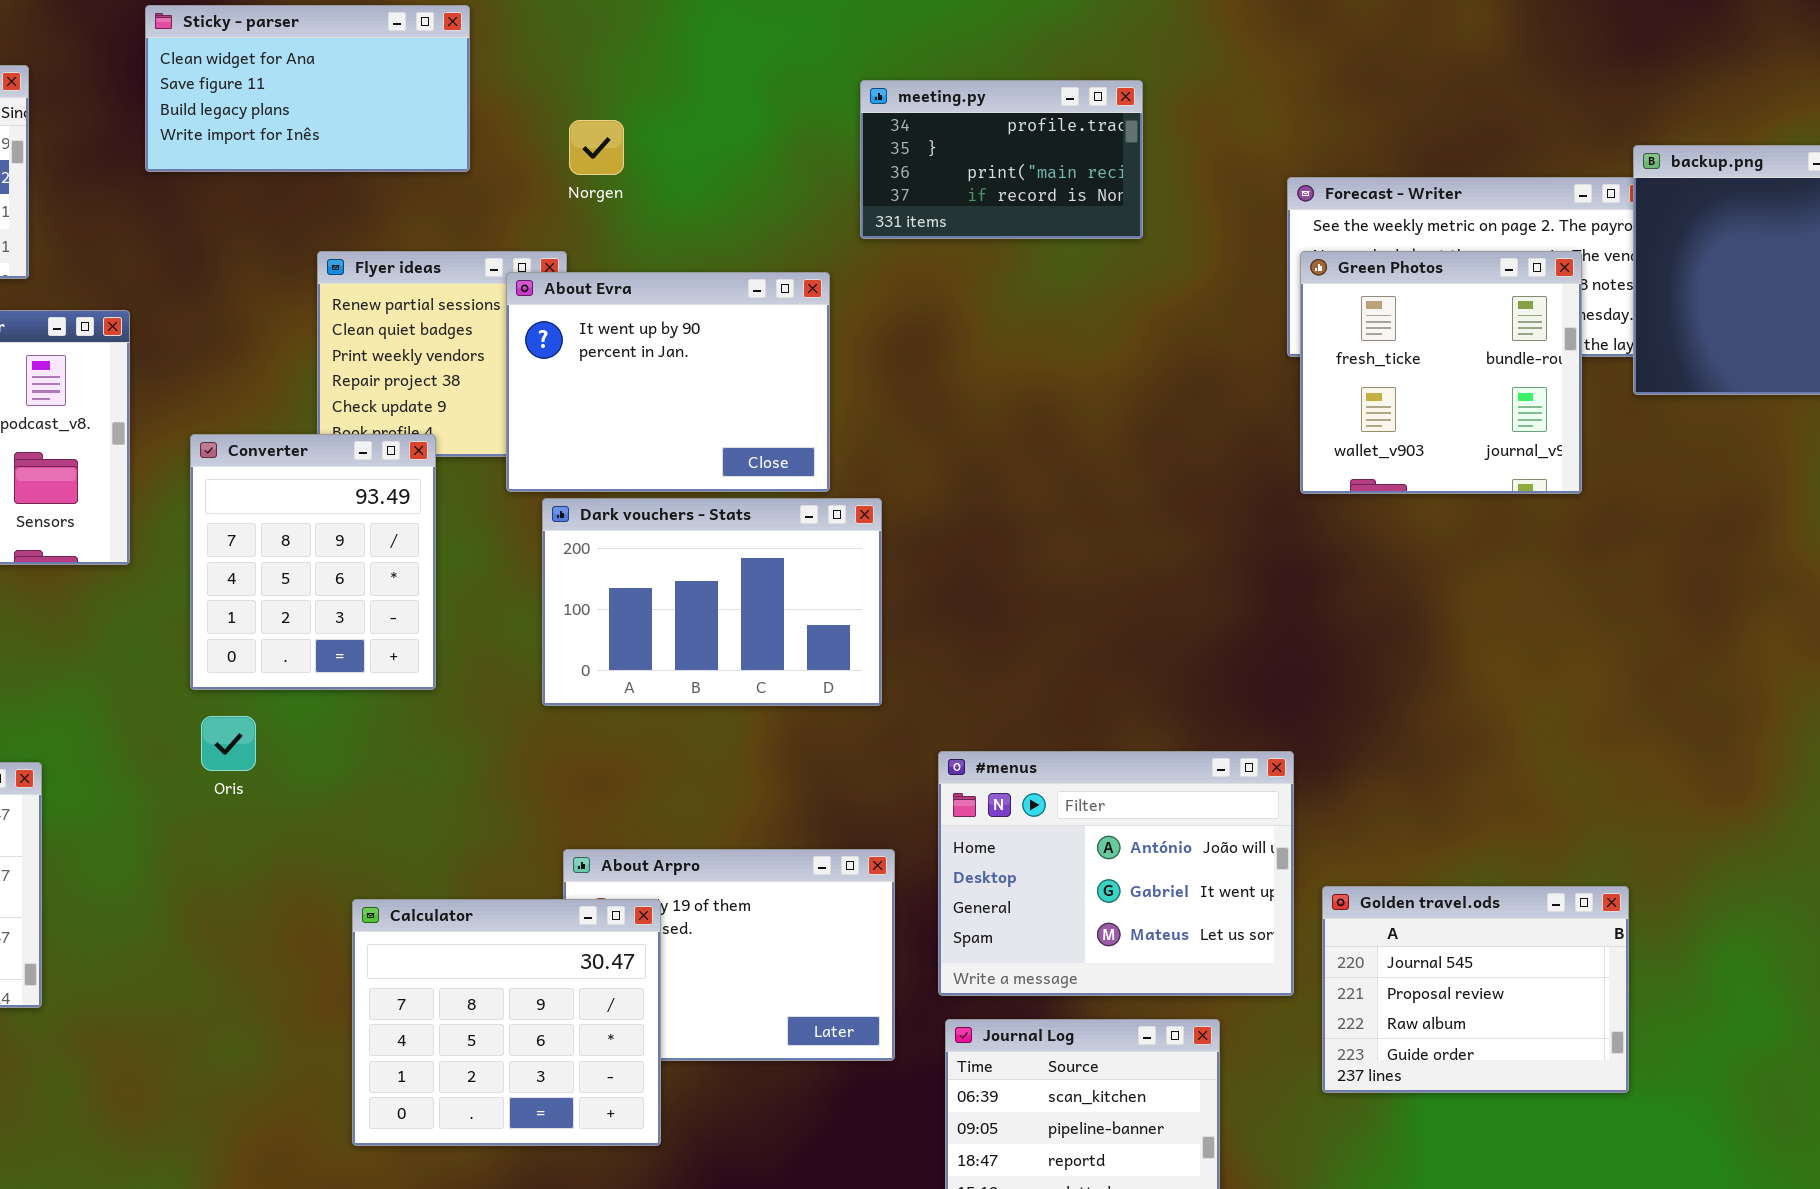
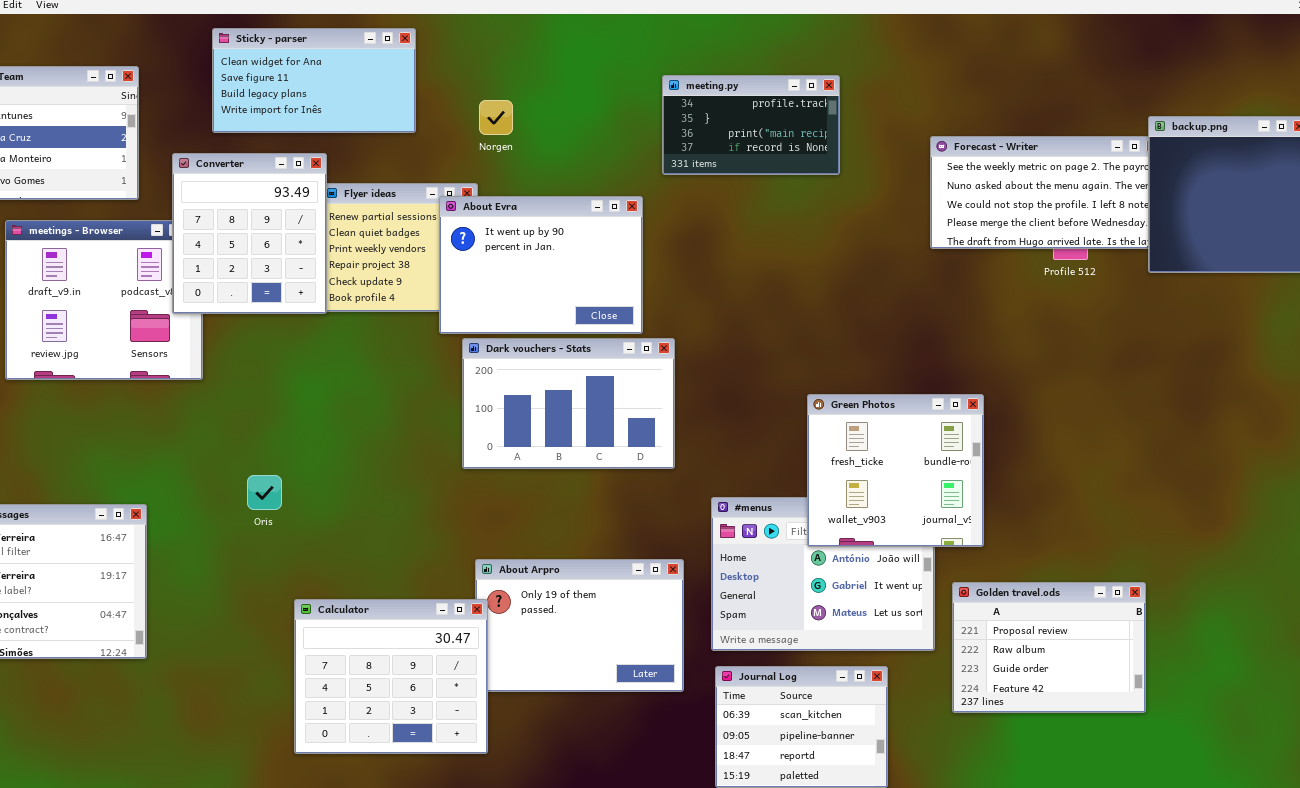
Green Photos: [1300,251,1582,494] -> [807,394,984,547], moved
Converter: [190,434,436,690] -> [172,153,327,314], moved
Golden travel.ods: [1322,886,1629,1093] -> [952,582,1146,713], scrolled down 1 row
Calculator: [352,899,661,1146] -> [294,599,488,754], moved

